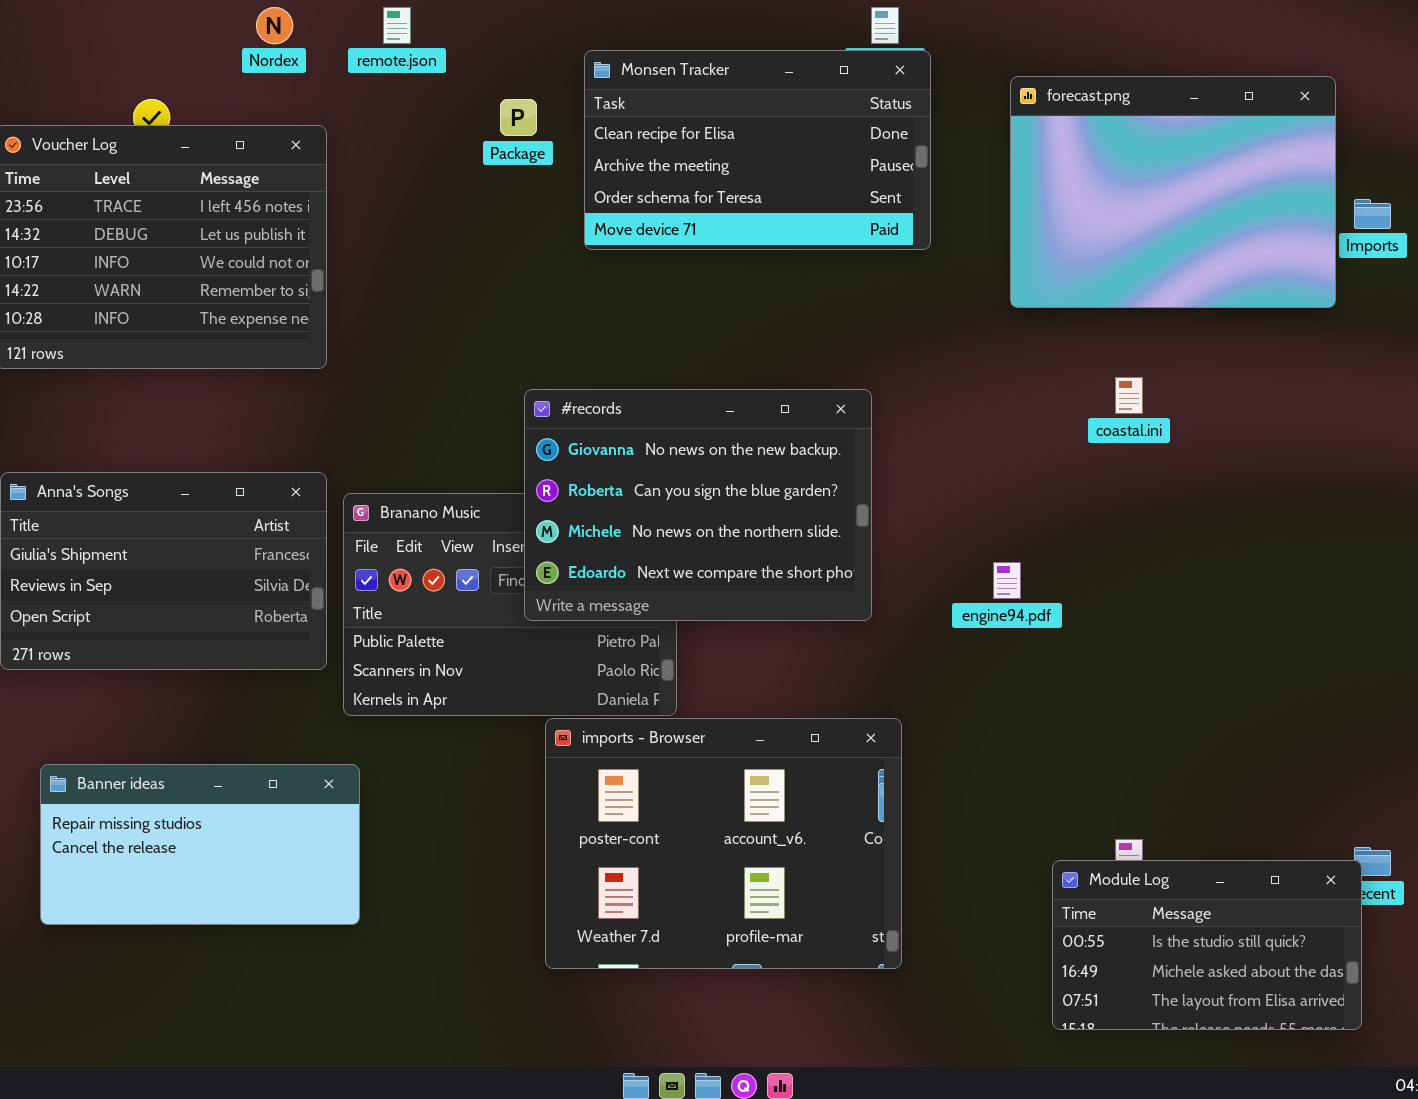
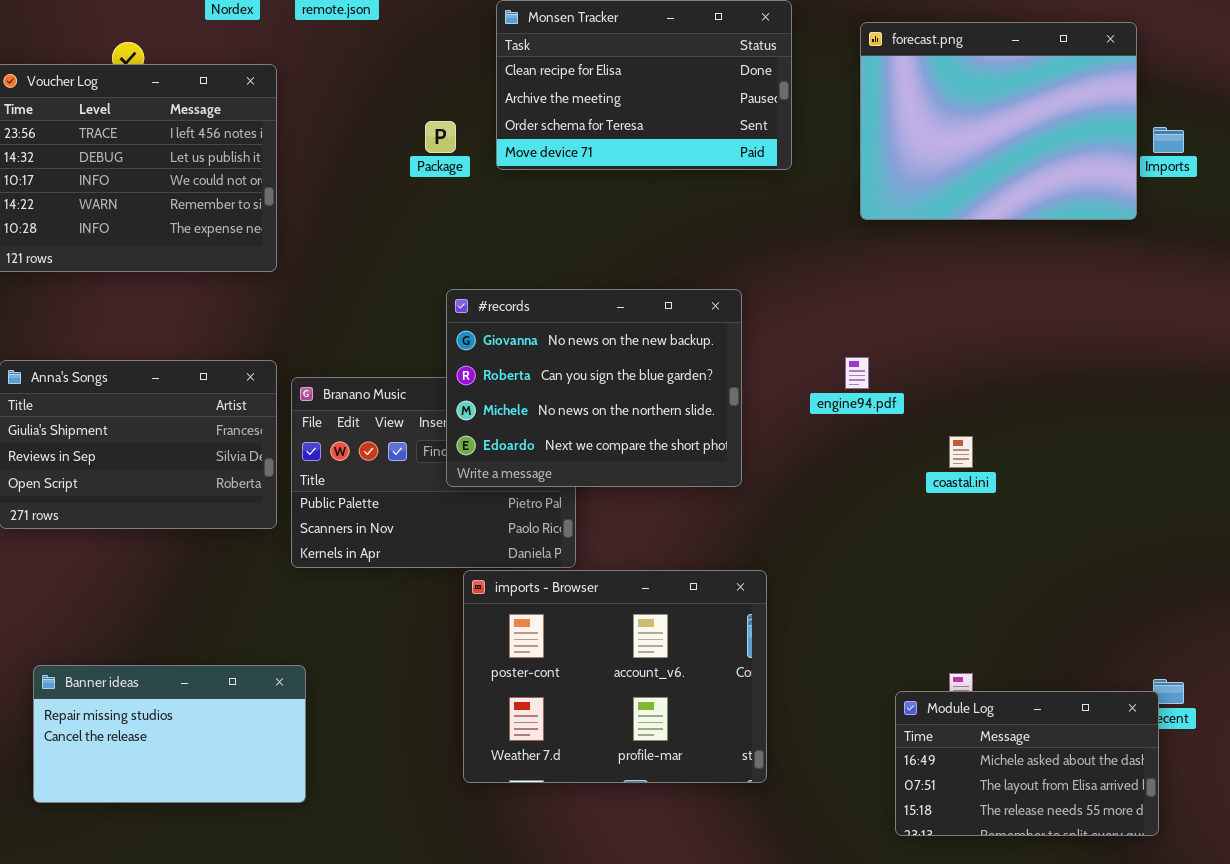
Package: [500,99,537,136] -> [425,121,456,153], moved
coastal.ini: [1115,377,1143,414] -> [949,436,973,468], moved
engine94.pdf: [993,562,1021,599] -> [845,357,869,389], moved
Banner ideas: [40,764,360,925] -> [33,665,306,803], moved
Module Log: [1052,860,1362,1030] -> [895,691,1159,836], scrolled down 1 row

